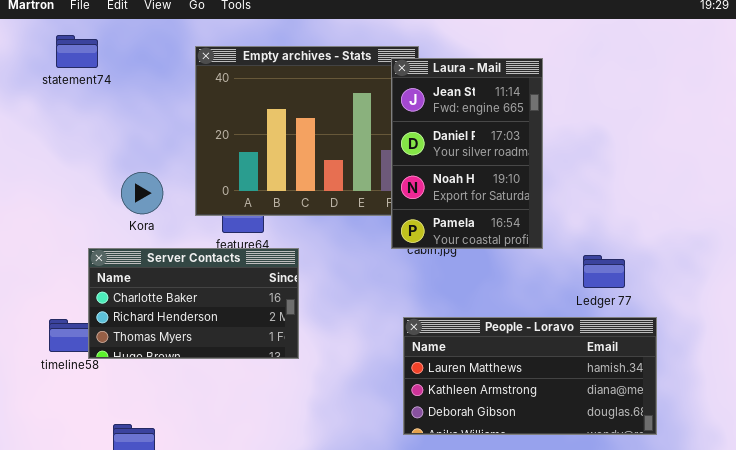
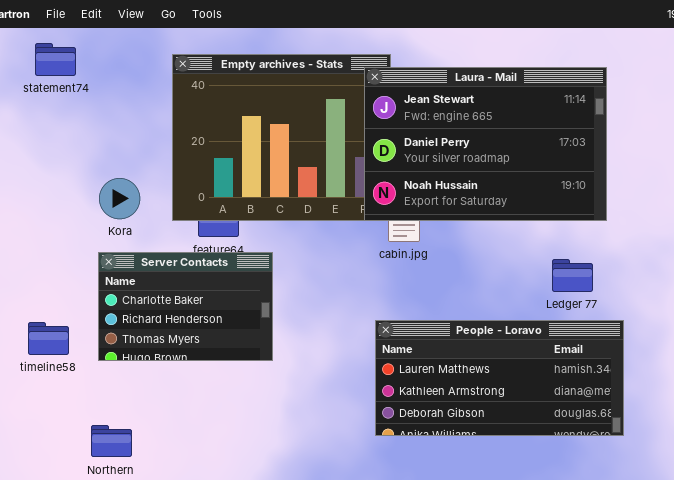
Laura - Mail: [391,58,543,249] -> [364,67,607,221], resized
Server Contacts: [88,248,299,359] -> [98,252,273,361], resized

